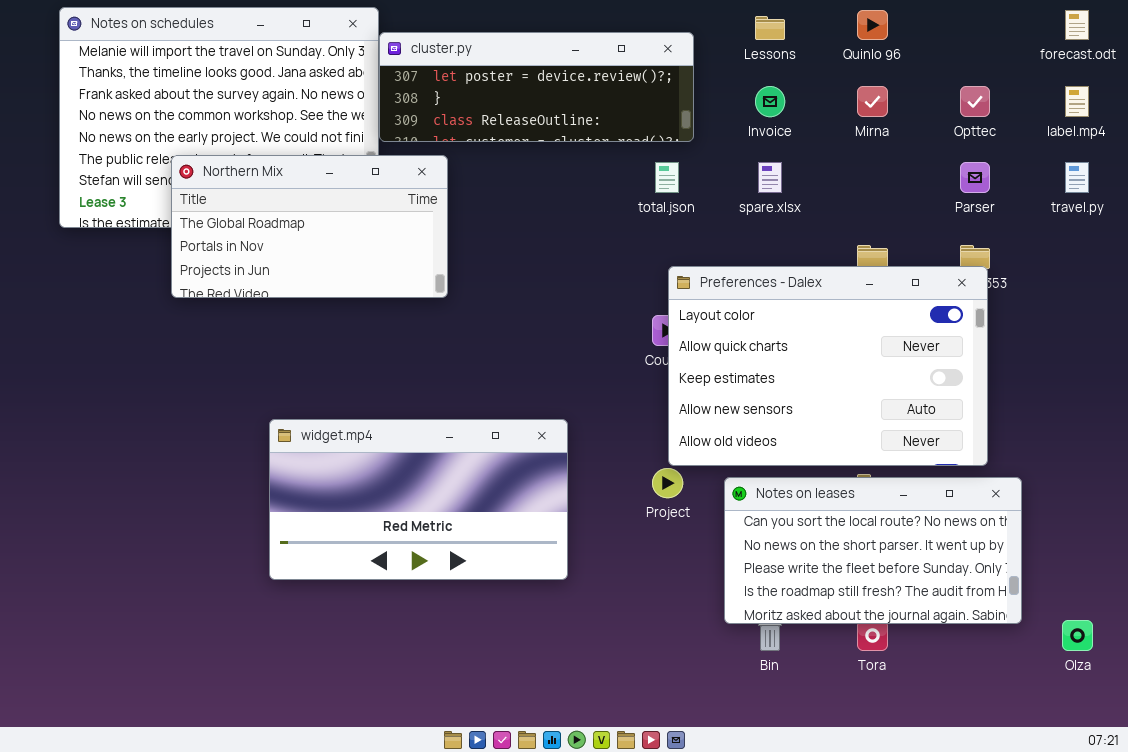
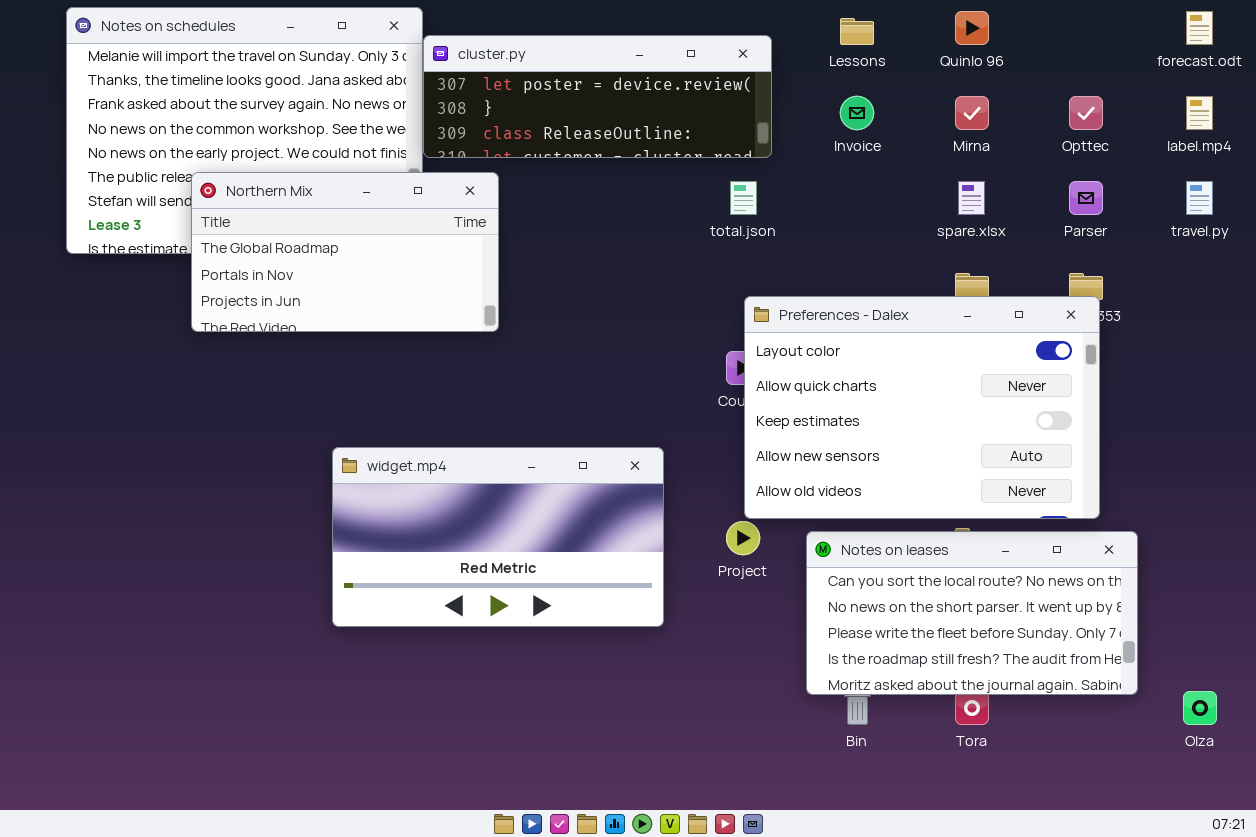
spare.xlsx: [758,162,782,193] -> [958,181,985,215], moved
widget.mp4: [269,419,568,580] -> [332,447,664,627], moved

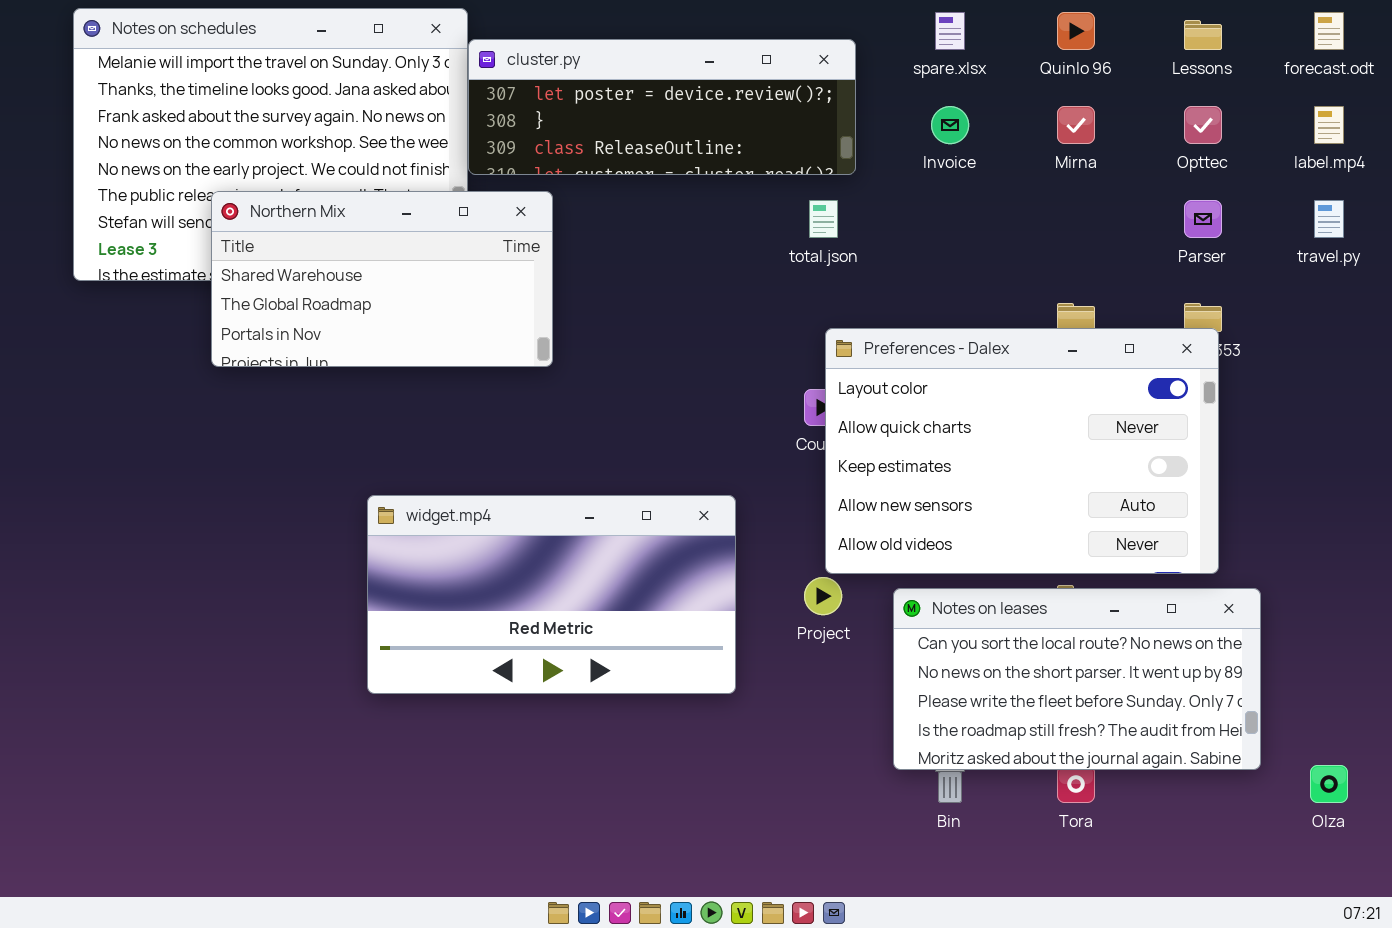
Lessons: [840,18,874,45] -> [1184,20,1222,50], moved
Northern Mix: [191,172,499,332] -> [211,191,553,367], scrolled up 1 row
spare.xlsx: [958,181,985,215] -> [935,12,965,50], moved

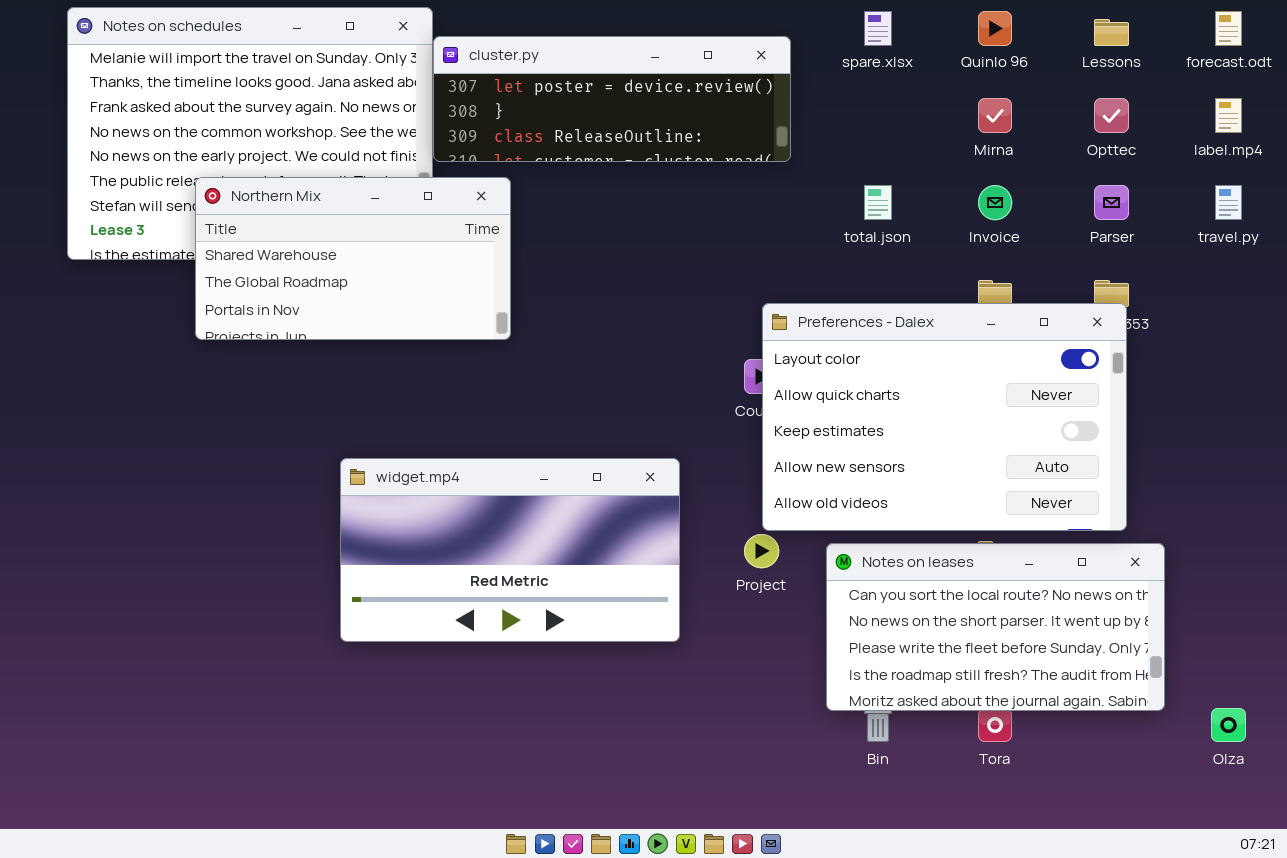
Invoice: [931,106,969,144] -> [978,185,1012,220], moved
total.json: [809,200,838,238] -> [864,185,892,220], moved

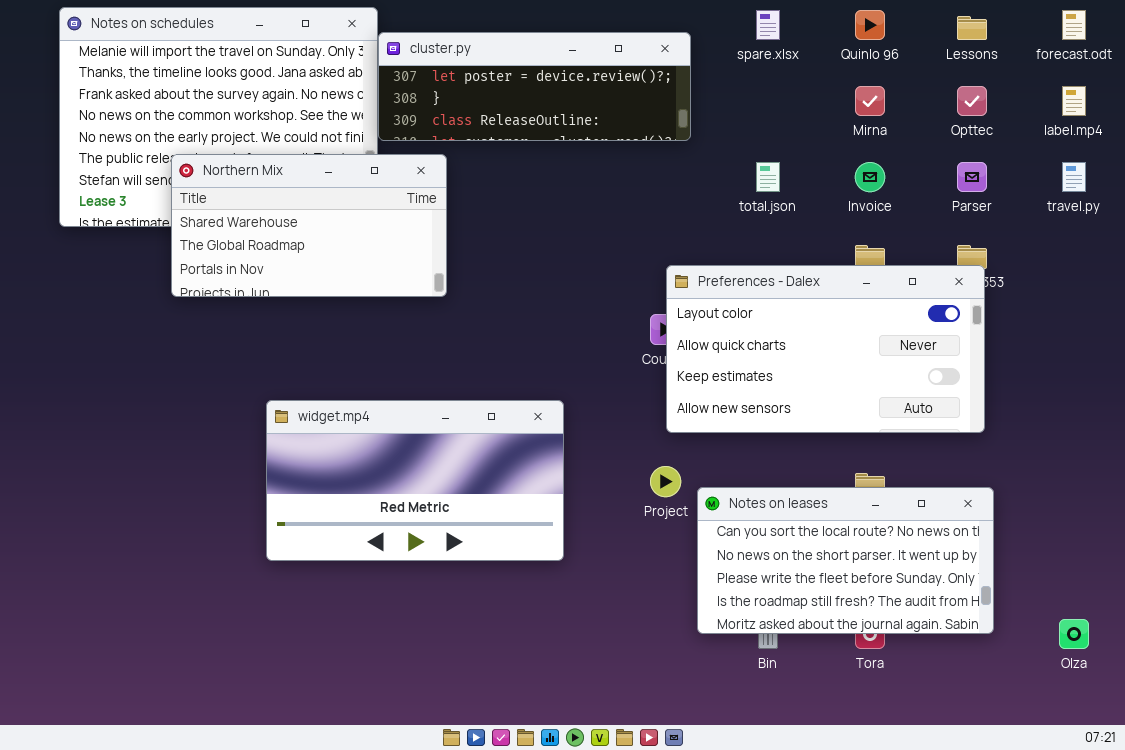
Preferences - Dalex: [762,303,1127,531] -> [666,265,985,433], resized
widget.mp4: [340,458,680,642] -> [266,400,564,561], moved
Notes on leases: [826,543,1165,711] -> [697,487,994,634], moved

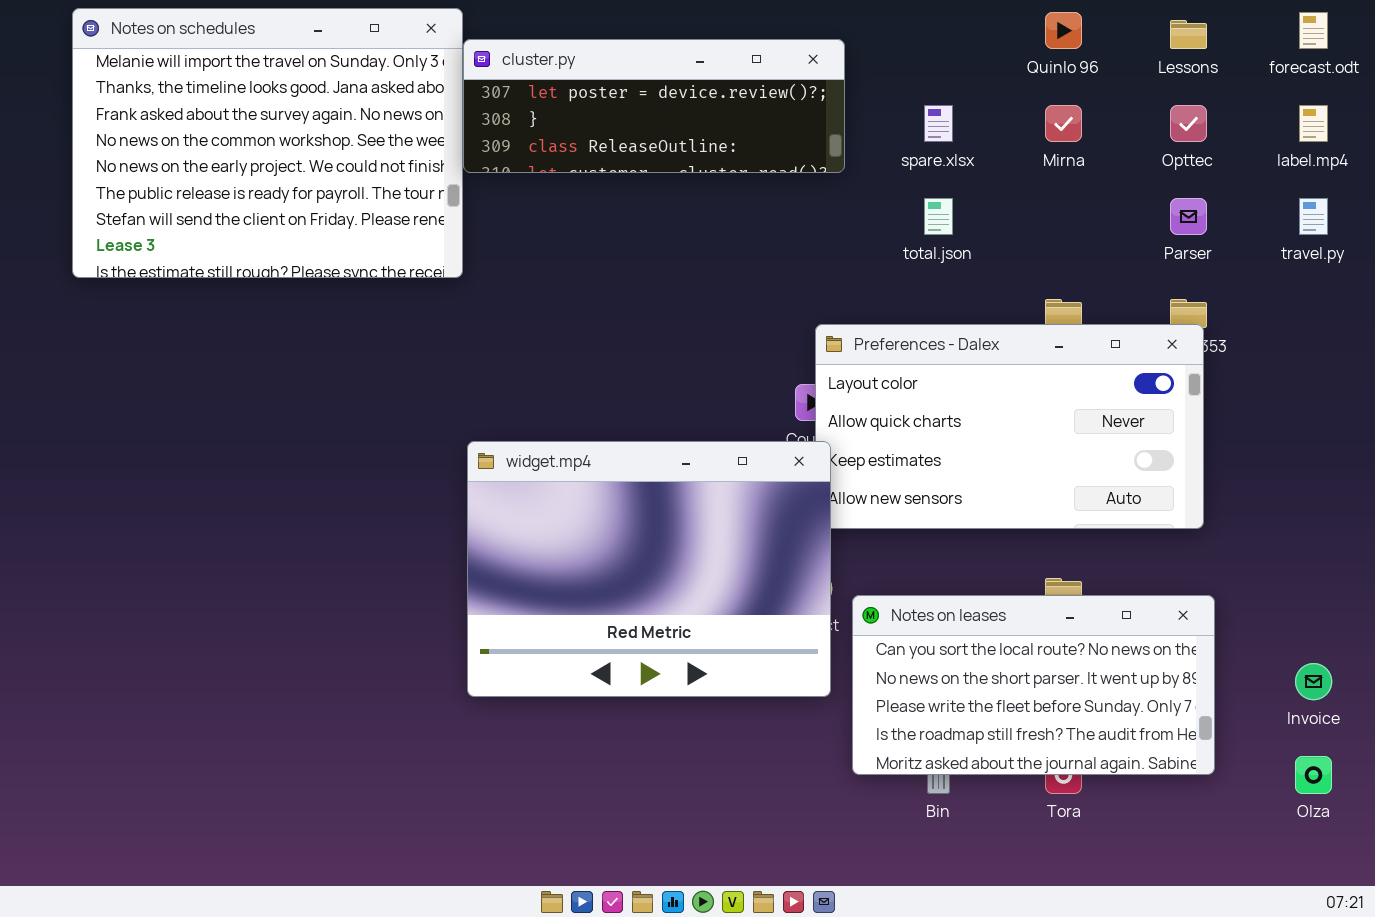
spare.xlsx: [756,10,780,40] -> [924,105,953,142], moved
Northern Mix: [171,154,447,297] -> none, closed
Invoice: [855,162,885,192] -> [1295,663,1332,700], moved
widget.mp4: [266,400,564,561] -> [467,441,831,697], moved, resized

